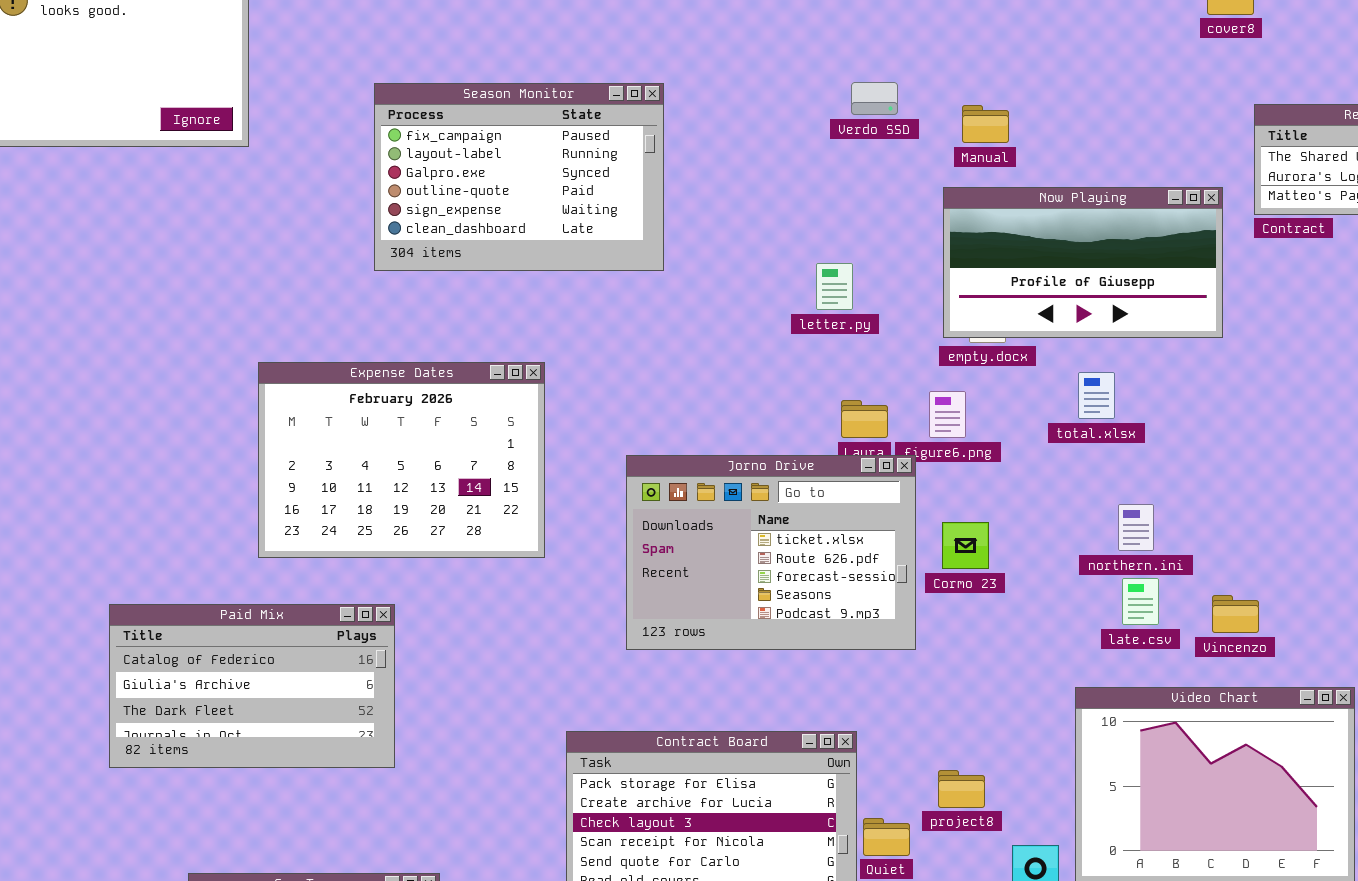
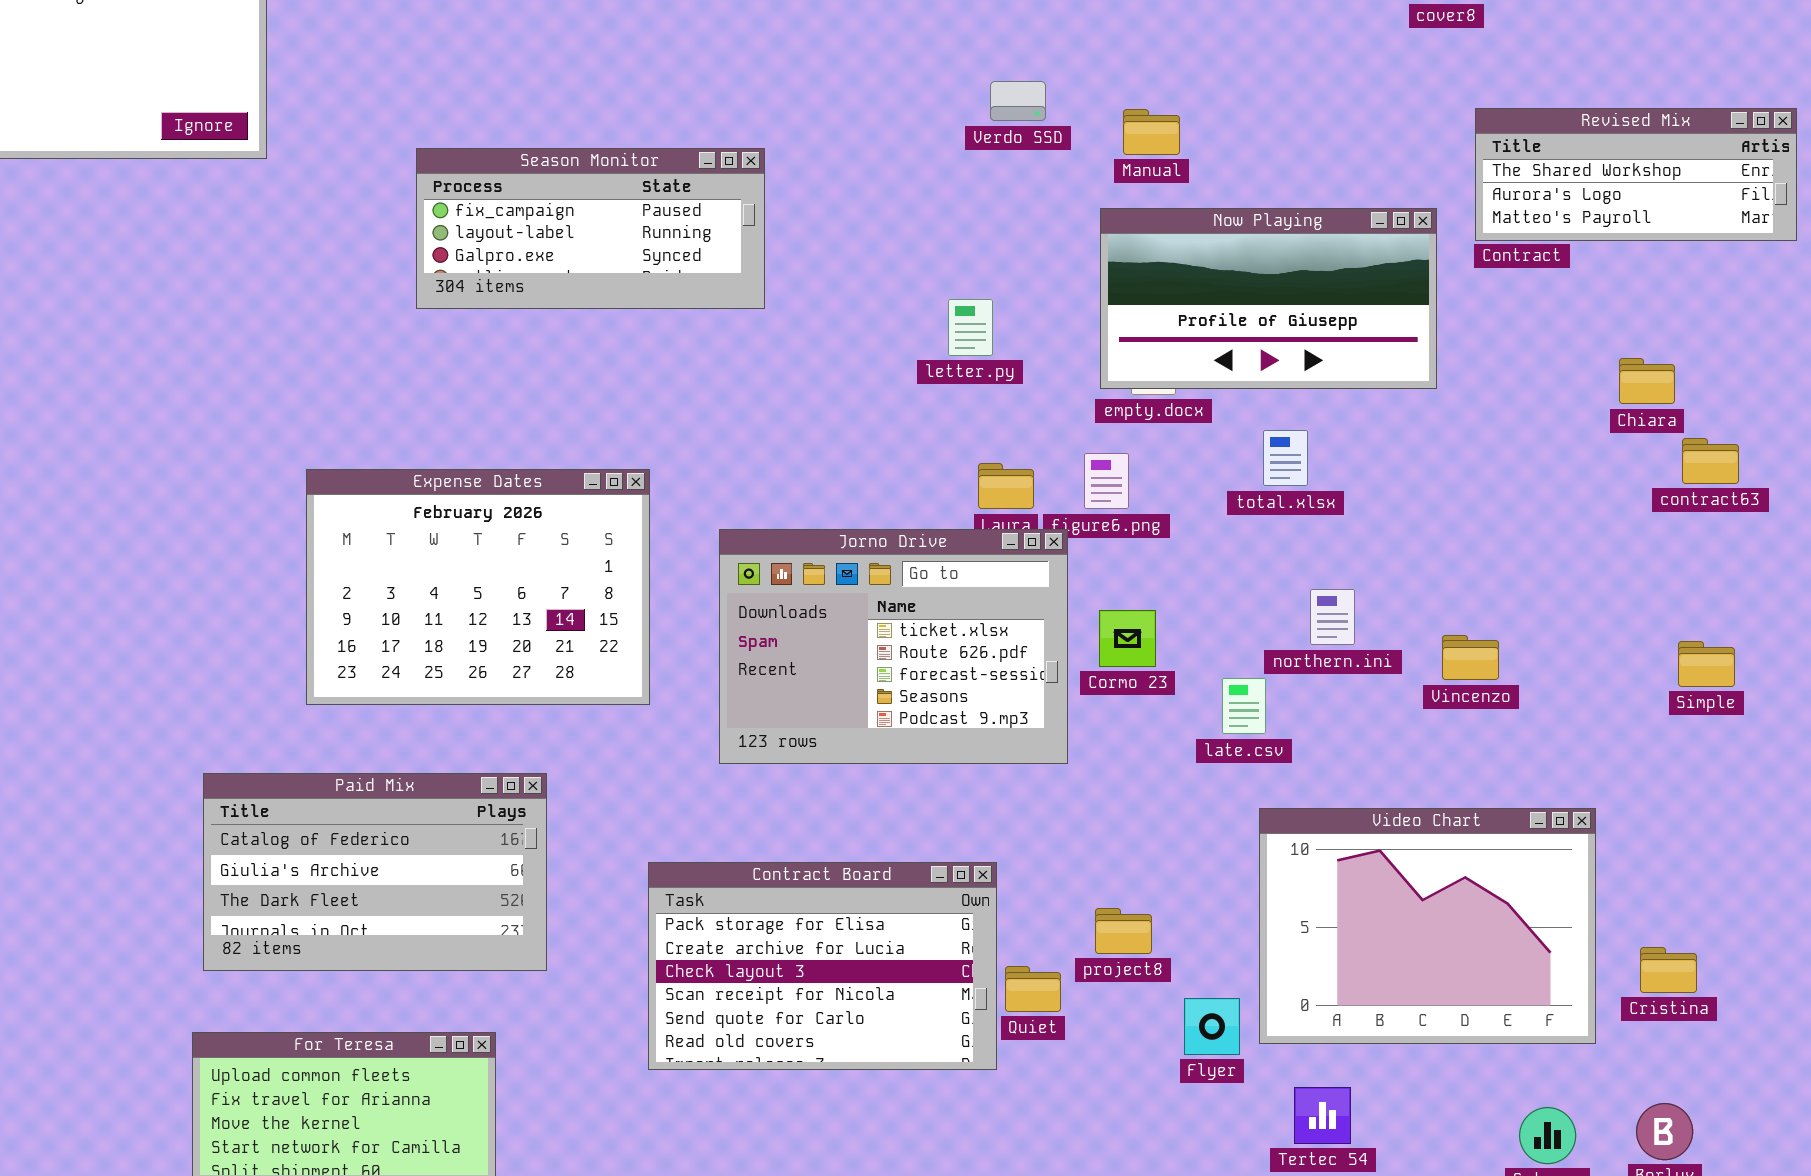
Season Monitor: [374,83,664,271] -> [416,148,765,309], resized
Expense Dates: [258,362,545,558] -> [306,469,650,705], moved
late.csv: [1122,578,1159,625] -> [1222,678,1266,734], moved
Vincenzo: [1212,595,1259,633] -> [1442,635,1499,680], moved
Paid Mix: [109,604,395,768] -> [203,773,547,971], moved

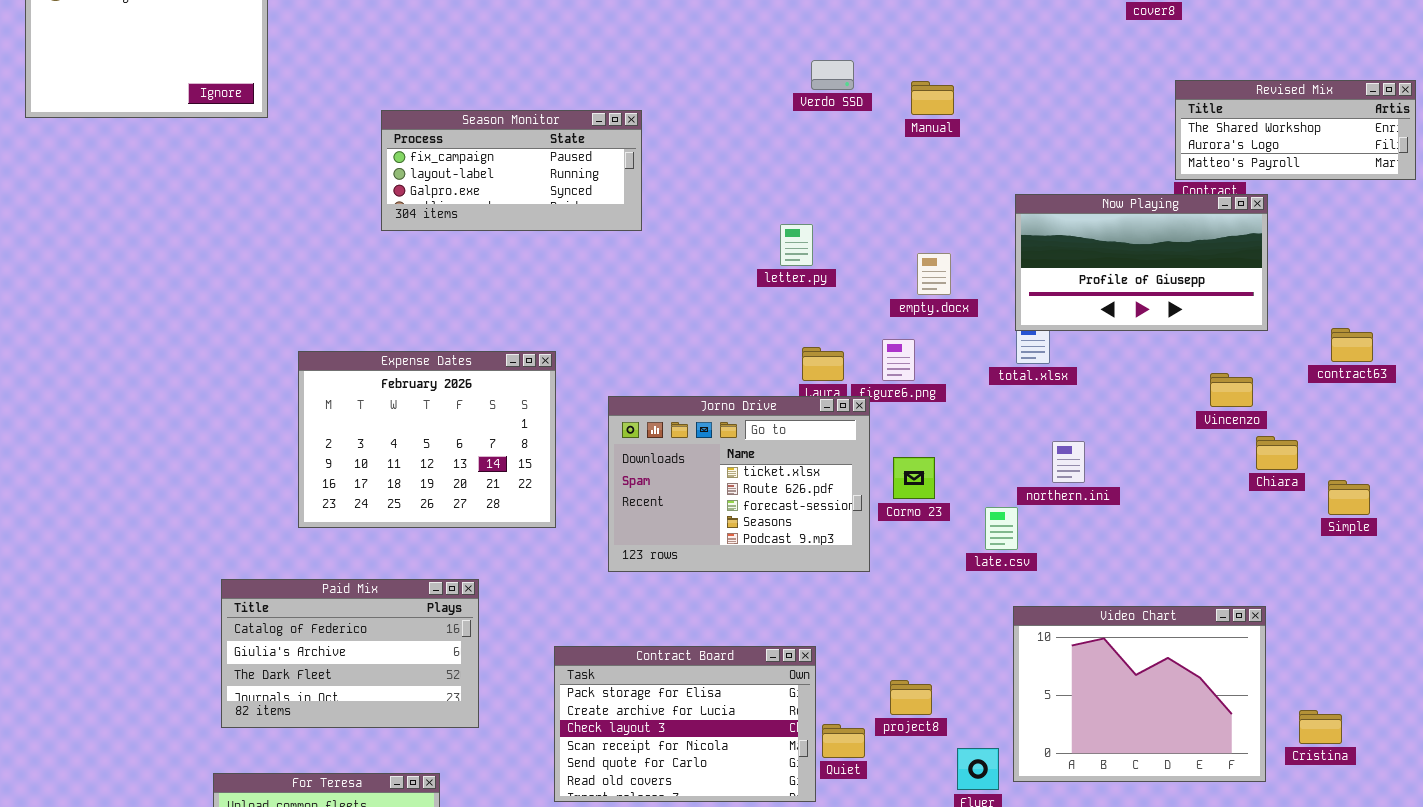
Now Playing: [1100,208,1437,389] -> [1015,194,1268,331], moved
Chiara: [1619,358,1675,404] -> [1256,436,1298,470], moved
Vincenzo: [1442,635,1499,680] -> [1210,373,1253,407], moved

